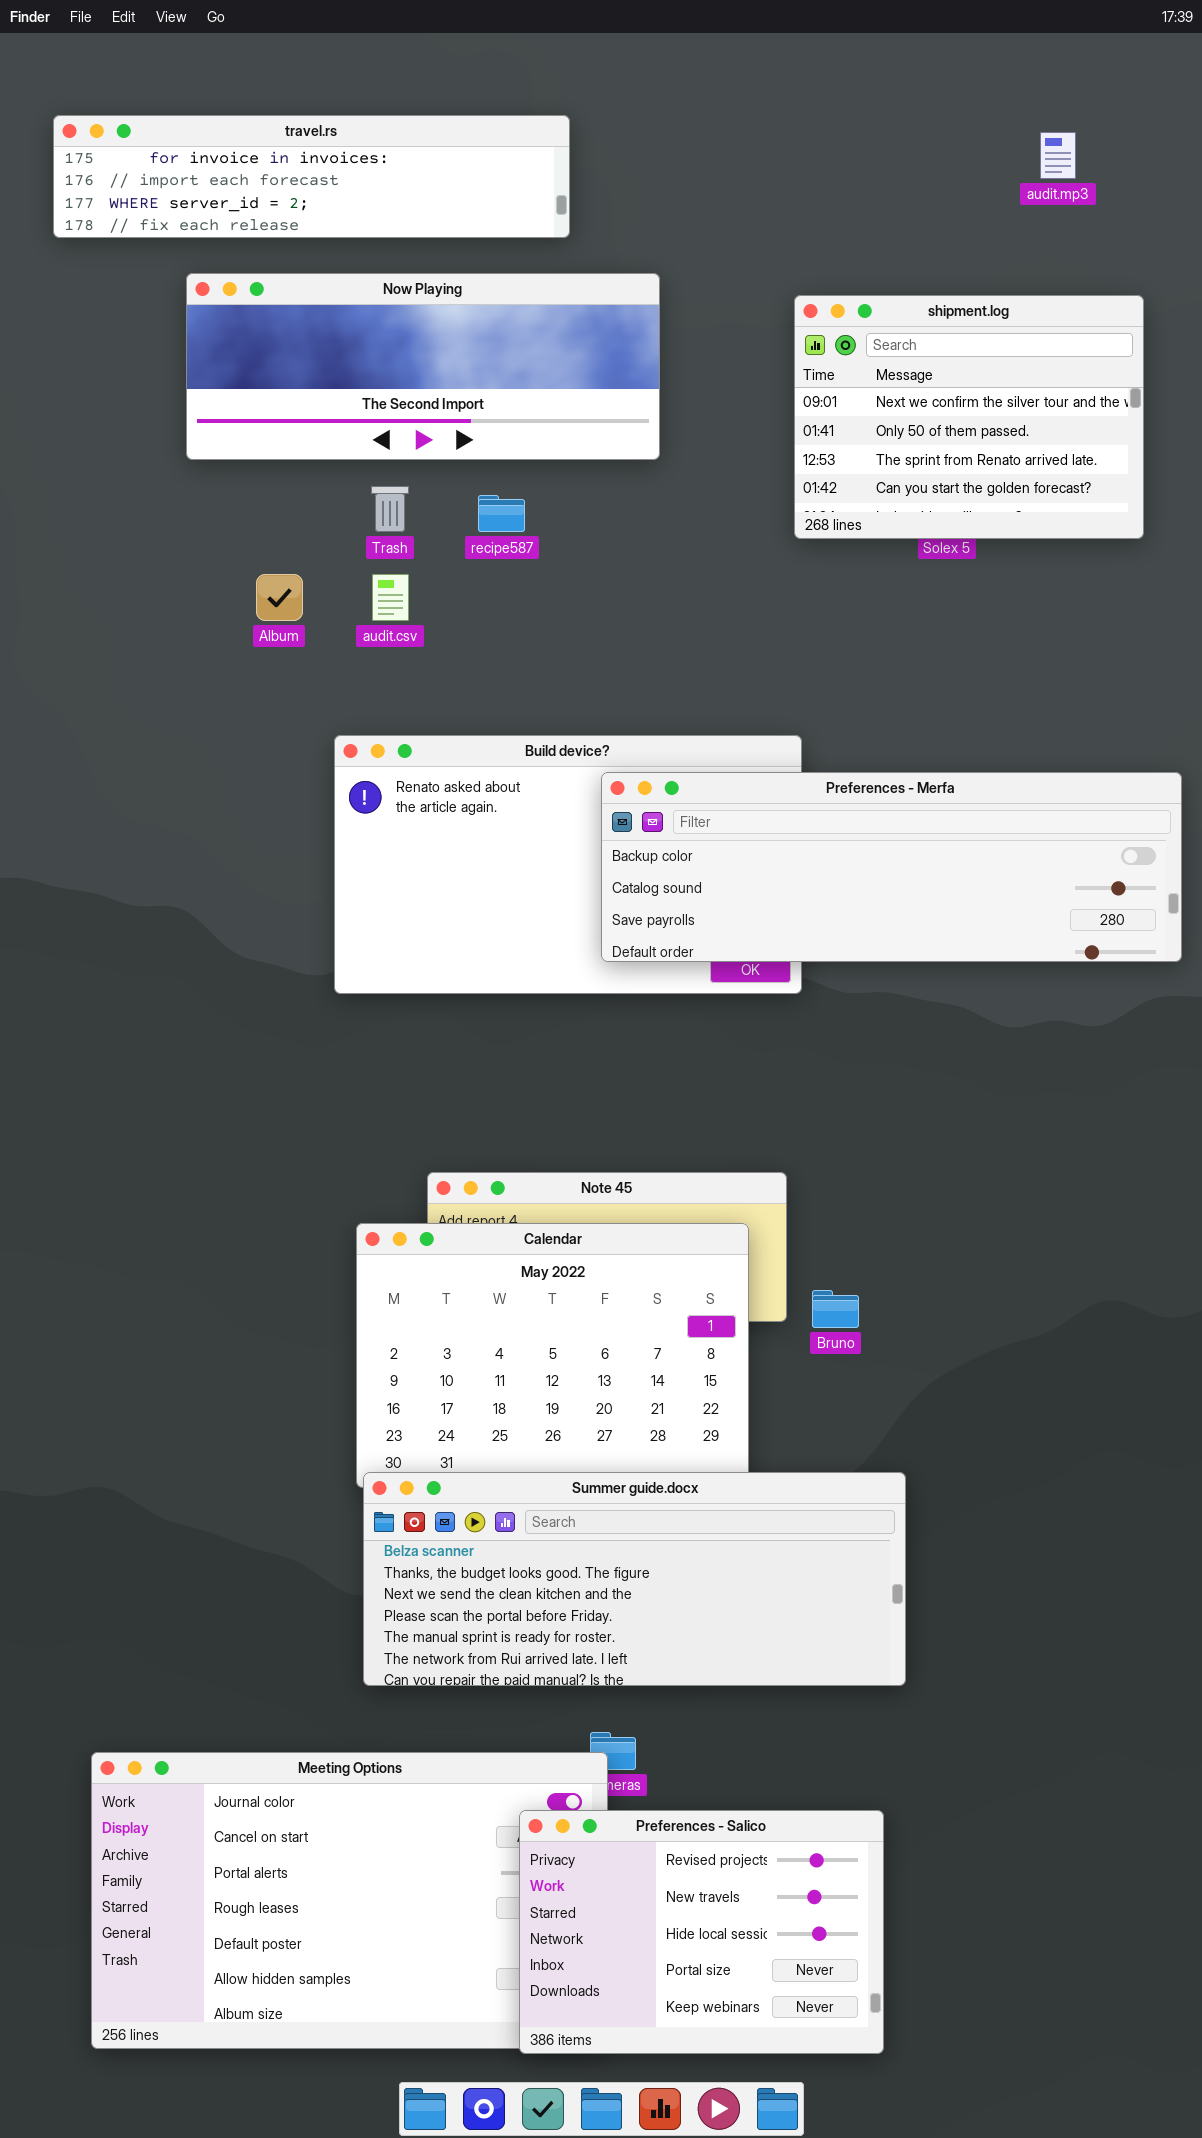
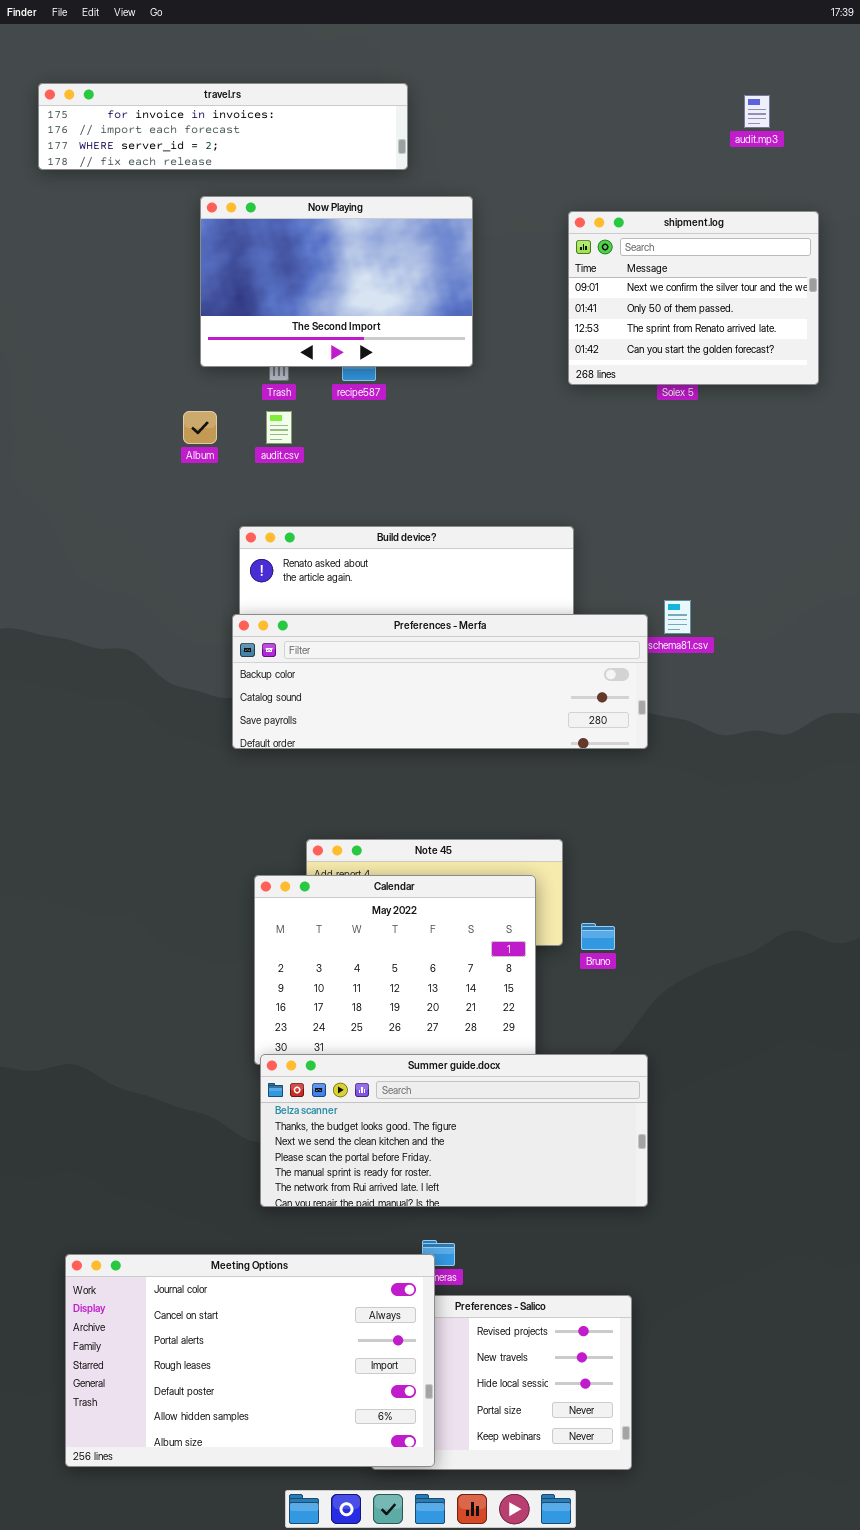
Now Playing: [186,273,660,460] -> [200,196,473,367], resized
Preferences - Merfa: [601,772,1182,962] -> [232,614,648,749], moved
Meeting Options: [91,1752,608,2049] -> [65,1254,435,1467], raised

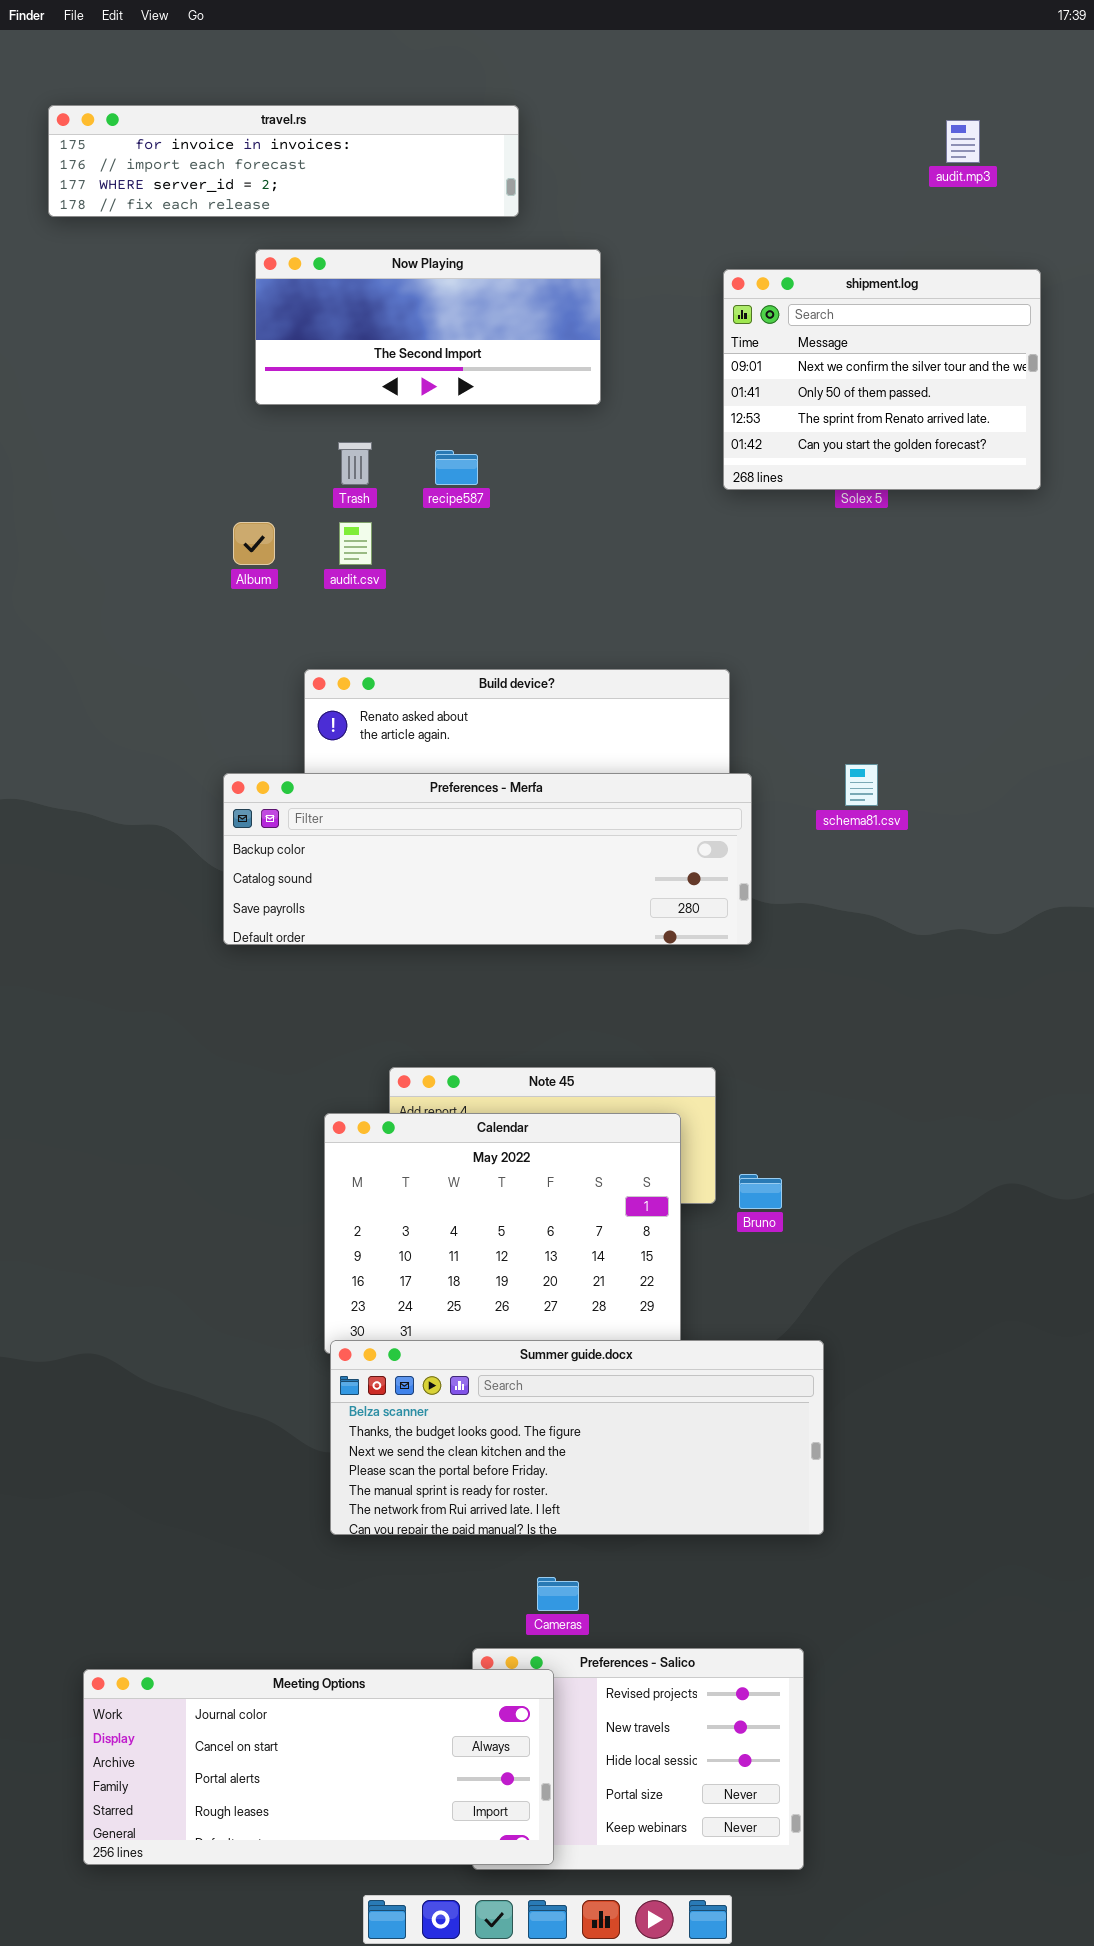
Now Playing: [200,196,473,367] -> [255,249,601,405], resized
Preferences - Merfa: [232,614,648,749] -> [223,773,752,945], moved
Meeting Options: [65,1254,435,1467] -> [83,1669,554,1865], resized

